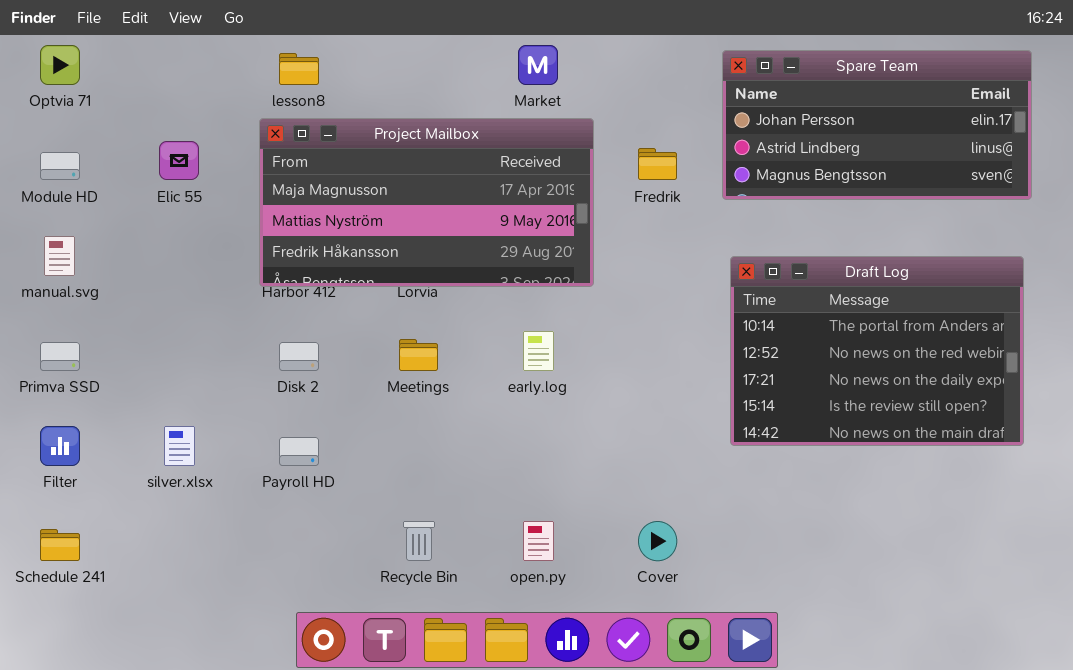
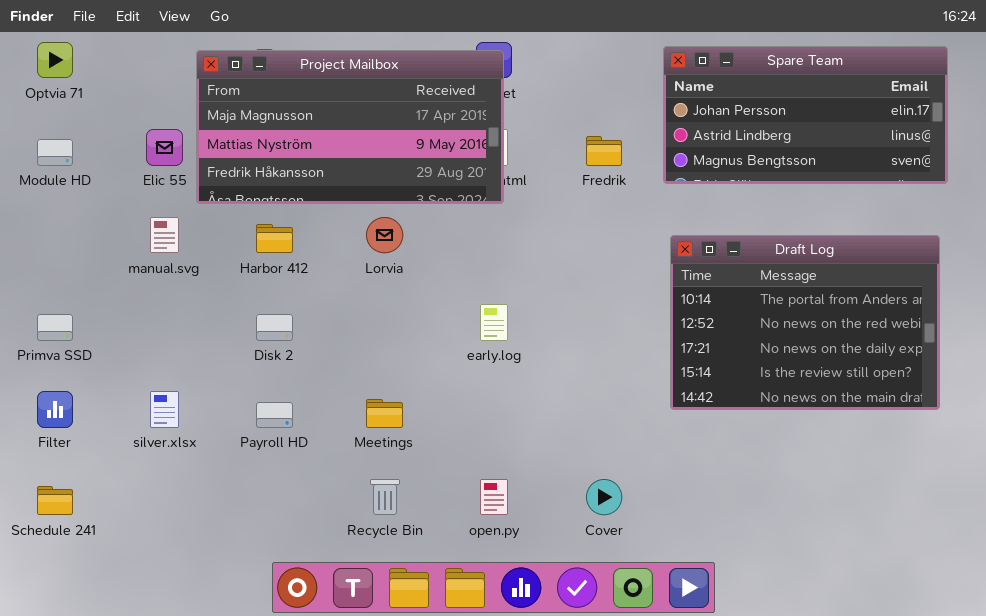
Project Mailbox: [259,118,594,287] -> [196,50,504,204], moved
manual.svg: [44,236,75,276] -> [150,217,179,253], moved
Meetings: [399,339,438,371] -> [366,399,403,428], moved

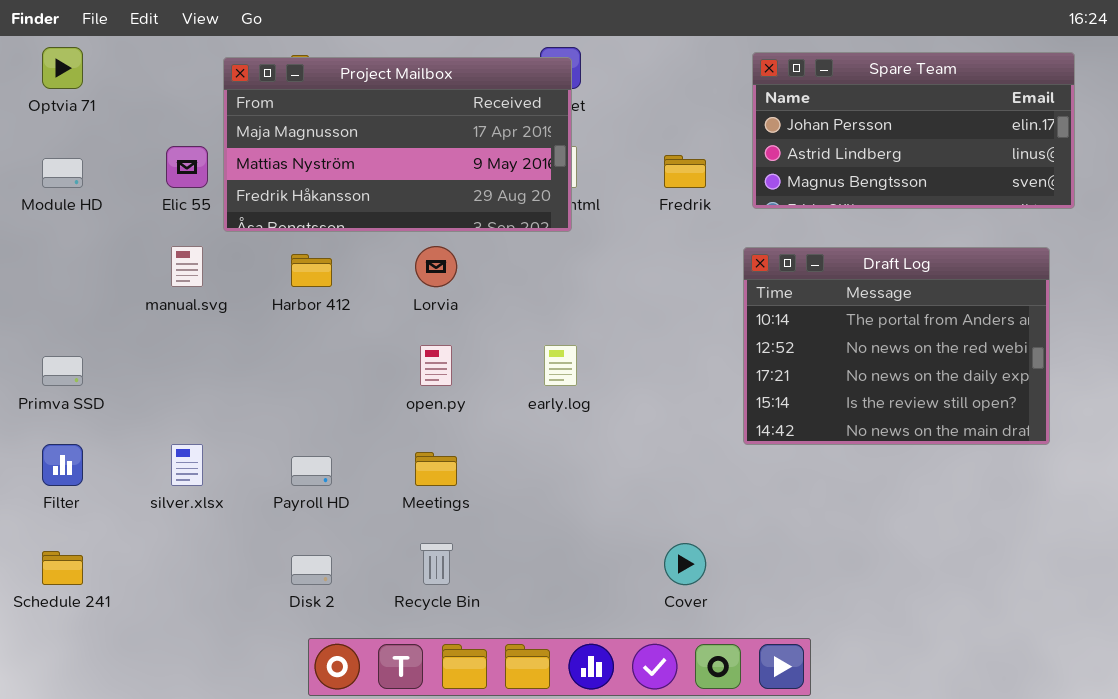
Draft Log: [670,235,940,410] -> [743,247,1050,445], moved
Disk 2: [256,314,293,341] -> [291,555,332,585], moved
open.py: [480,479,508,515] -> [420,345,452,386], moved

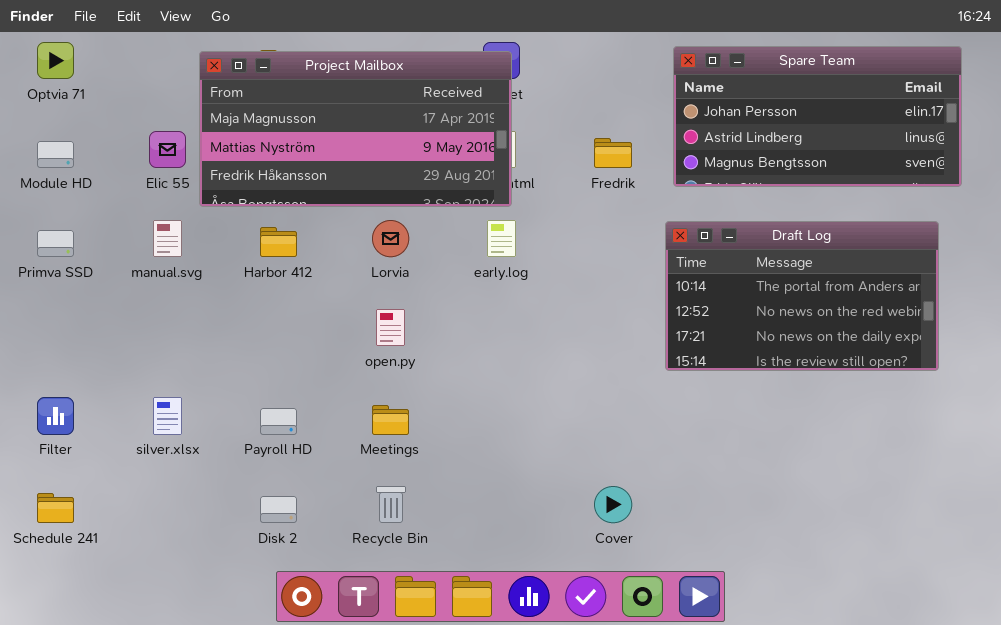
Draft Log: [743,247,1050,445] -> [665,221,939,371], resized
early.log: [544,345,577,386] -> [487,220,516,257], moved
Primva SSD: [42,356,83,386] -> [37,230,74,257], moved

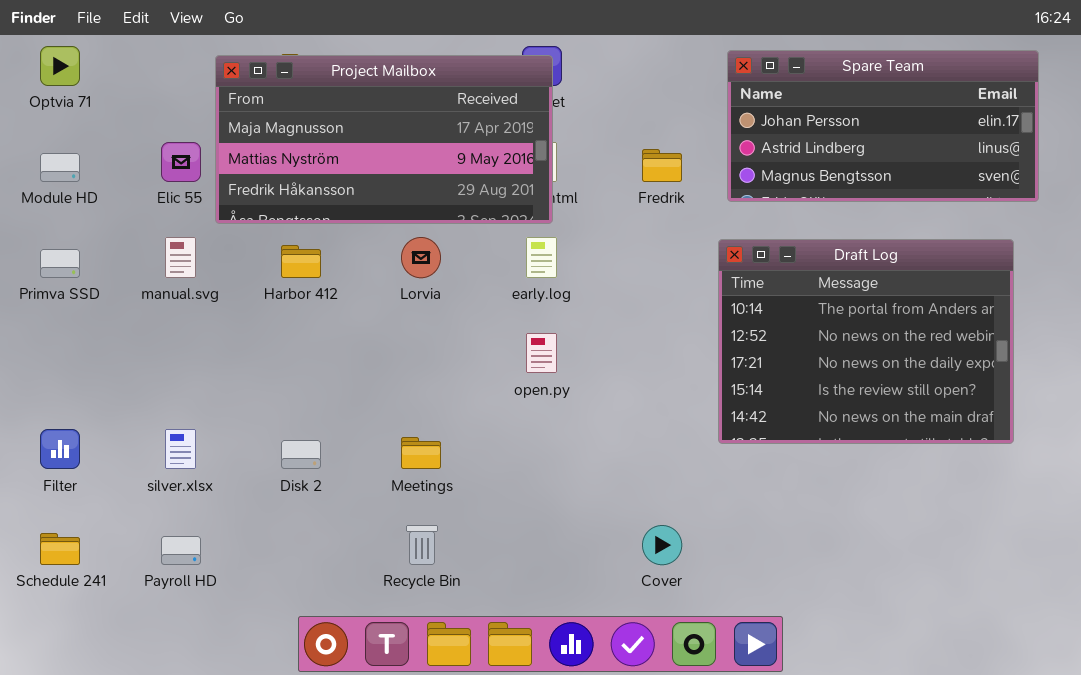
Draft Log: [665,221,939,371] -> [718,239,1014,444], resized
open.py: [376,309,405,346] -> [526,333,557,373], moved
Payroll HD: [260,408,297,435] -> [161,536,201,565], moved
Disk 2: [260,496,297,523] -> [281,440,321,469], moved

